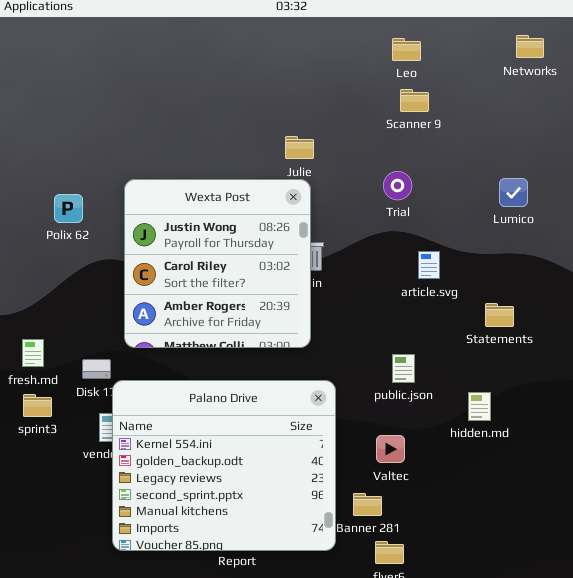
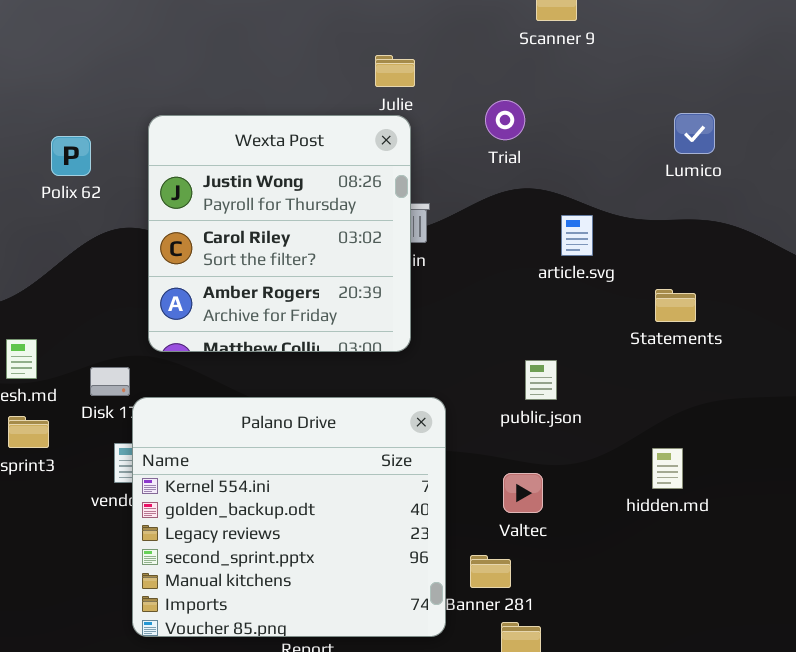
Trial: [383,171,412,200] -> [485,100,525,140], moved
hidden.md: [468,392,491,421] -> [652,448,683,489], moved

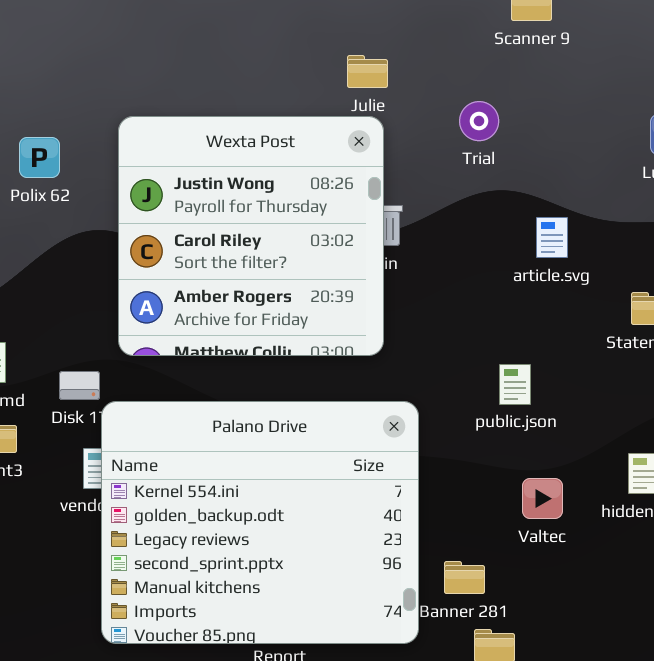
Valtec: [503,473,543,513] -> [522,478,563,519], moved

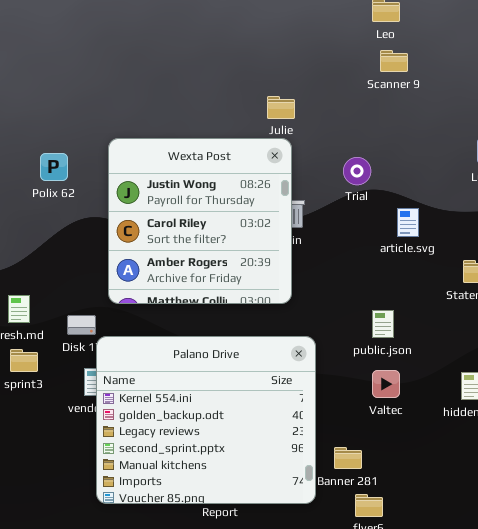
Trial: [459,101,499,141] -> [343,157,371,185], moved
Valtec: [522,478,563,519] -> [372,370,400,398], moved

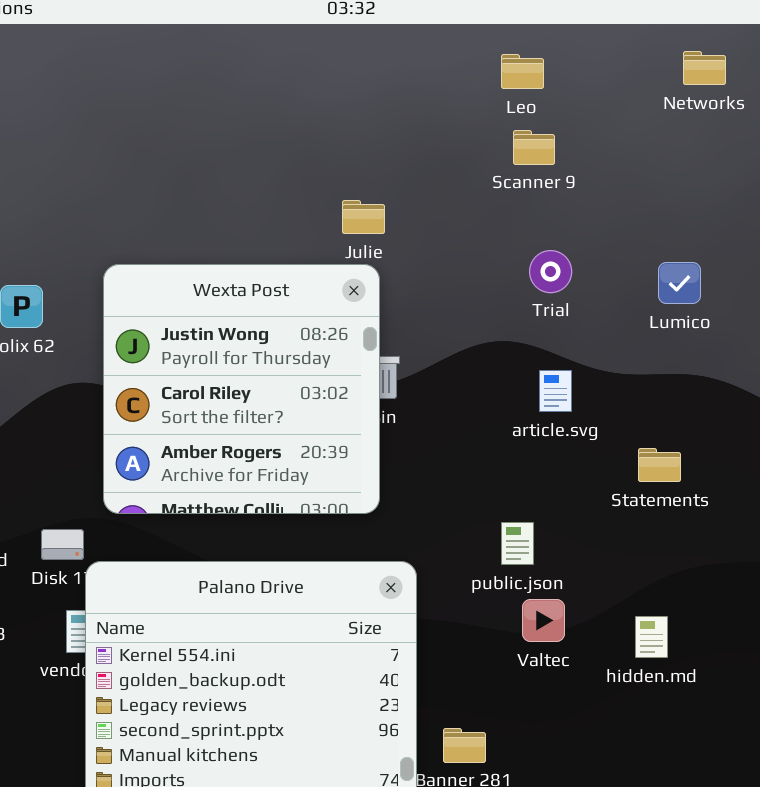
Trial: [343,157,371,185] -> [529,250,572,293], moved
Valtec: [372,370,400,398] -> [522,599,565,642], moved

